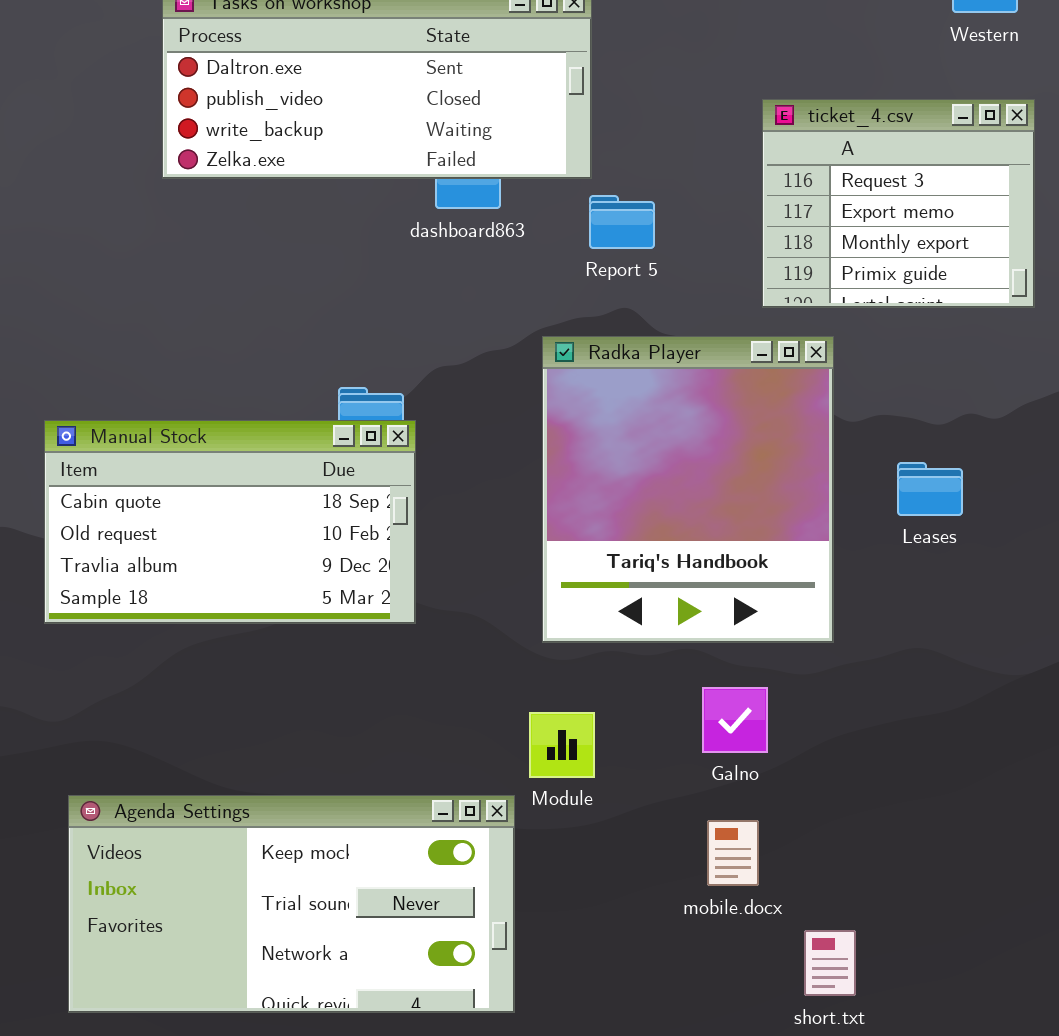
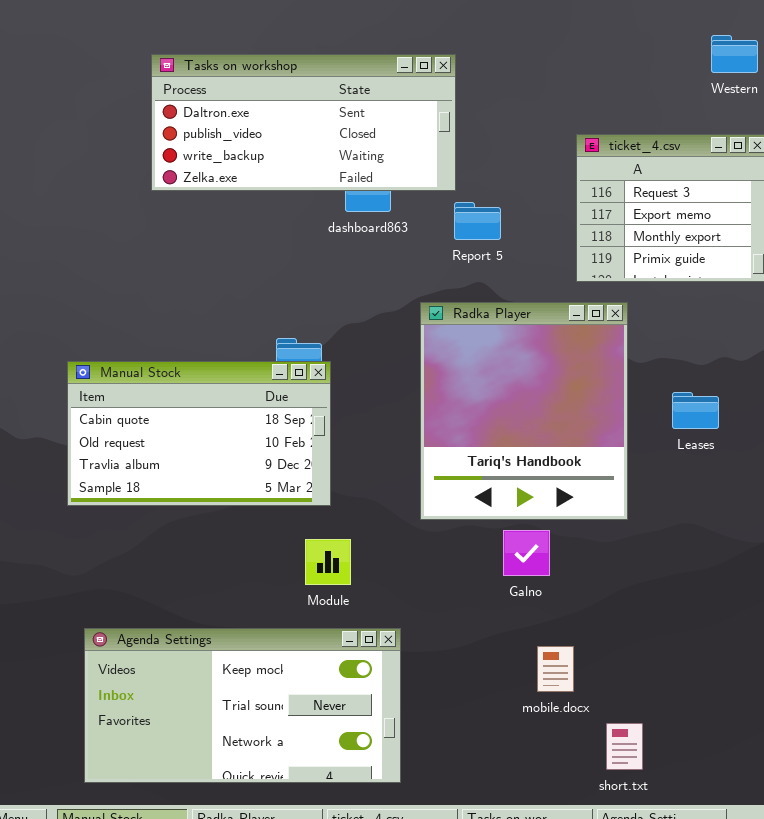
Galno: [702,687,768,753] -> [503,530,550,576], moved
Module: [529,712,595,778] -> [305,539,351,585], moved

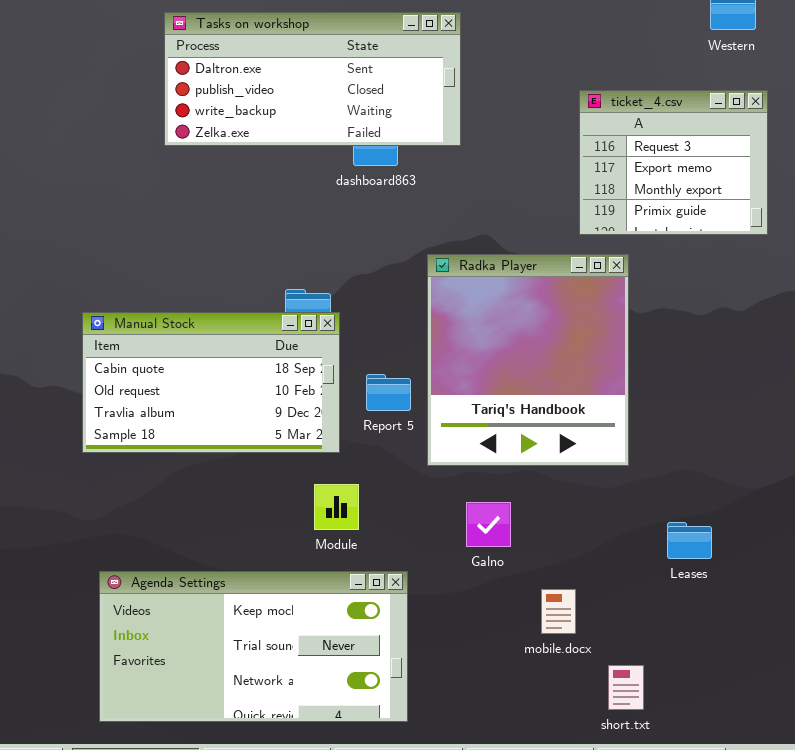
Report 5: [454,202,501,240] -> [366,374,411,411], moved
Leases: [672,392,719,429] -> [667,522,712,559], moved
Galno: [503,530,550,576] -> [466,502,511,547], moved

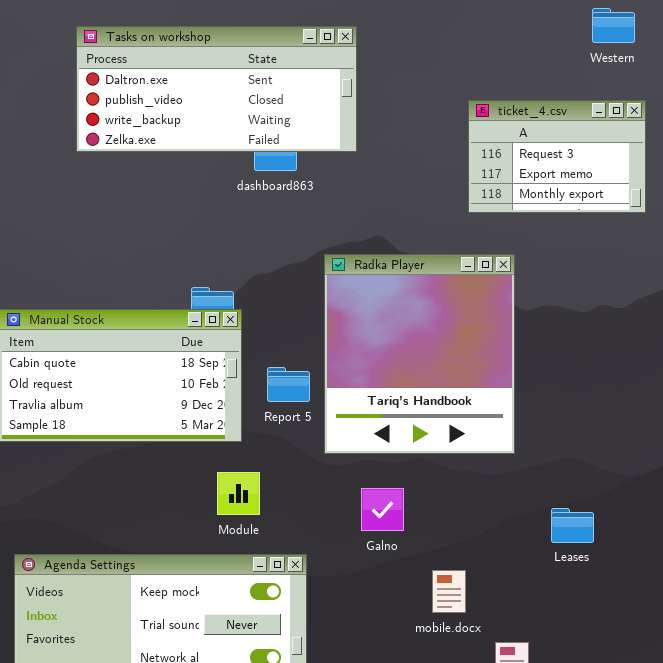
ticket_4.csv: [579,90,768,235] -> [468,100,646,213], resized

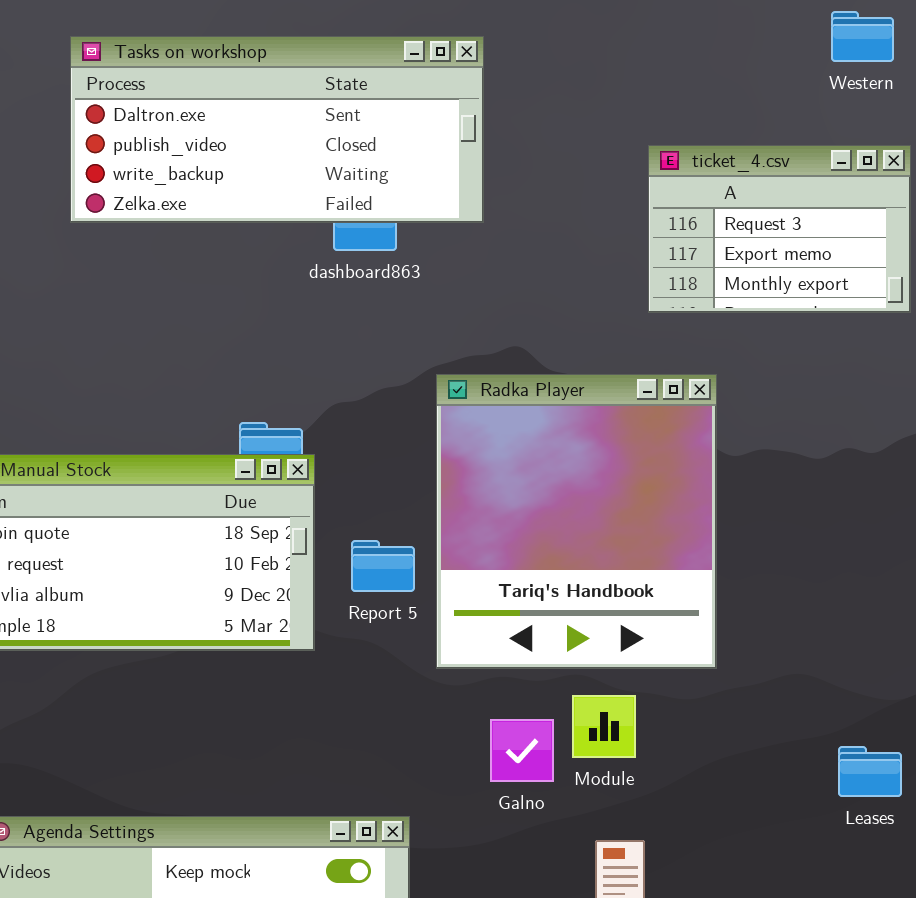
Module: [217,472,260,515] -> [572,695,636,758], moved
Leases: [551,508,594,543] -> [838,746,902,797], moved

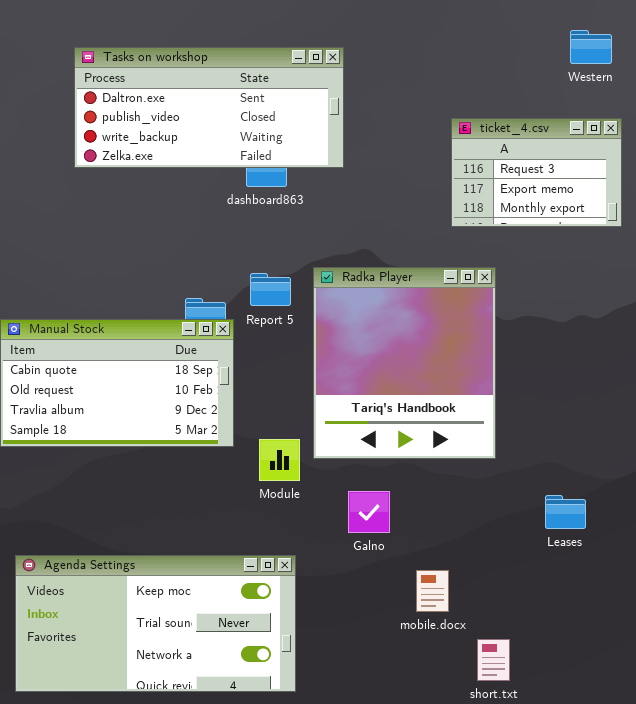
Report 5: [351,540,415,592] -> [250,273,291,306], moved
Module: [572,695,636,758] -> [259,439,300,481], moved
Leases: [838,746,902,797] -> [545,495,586,529], moved

